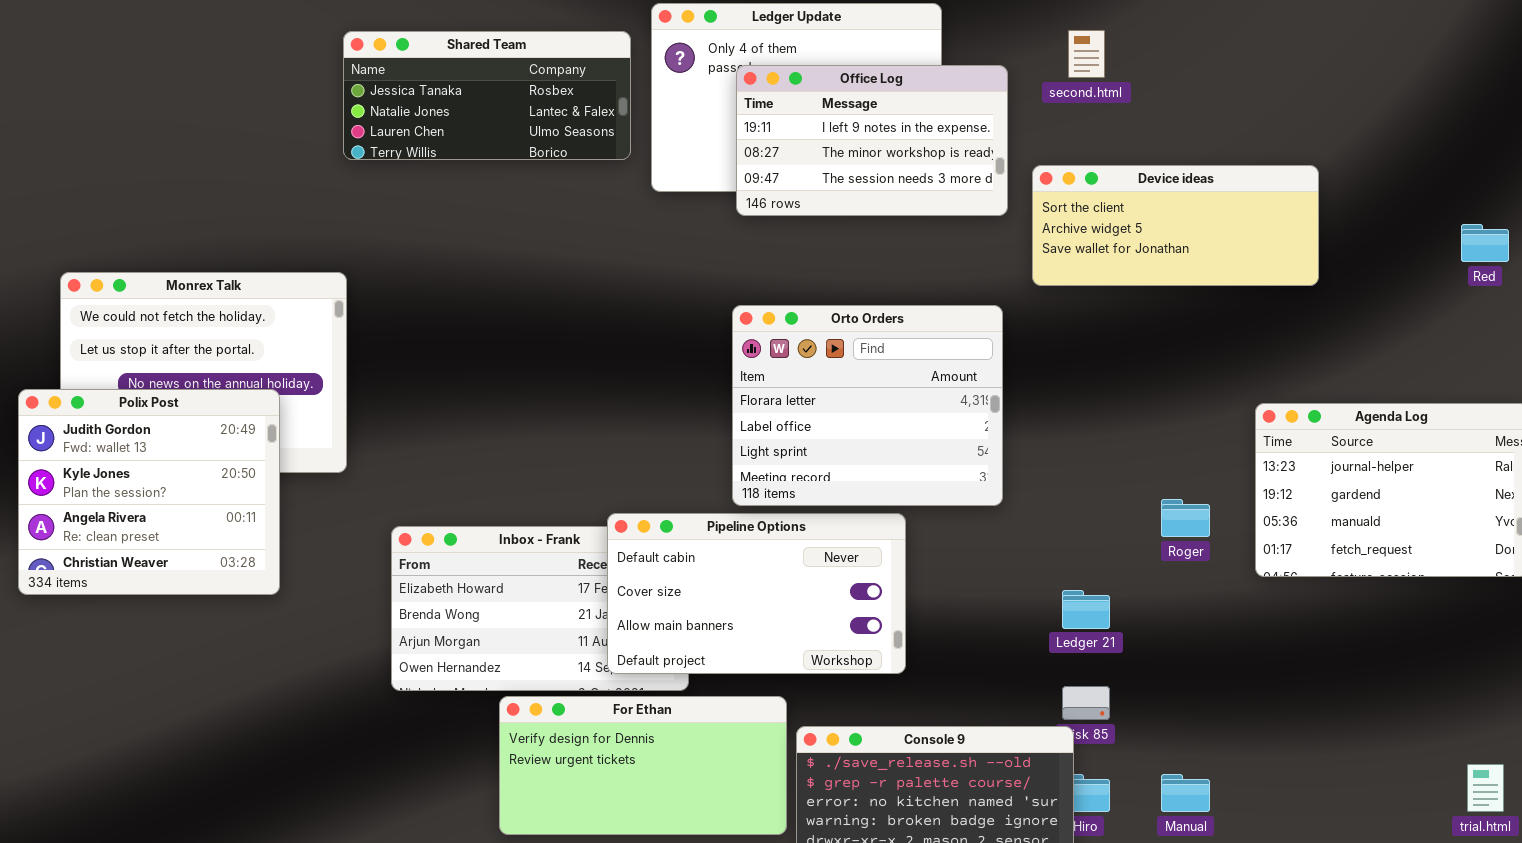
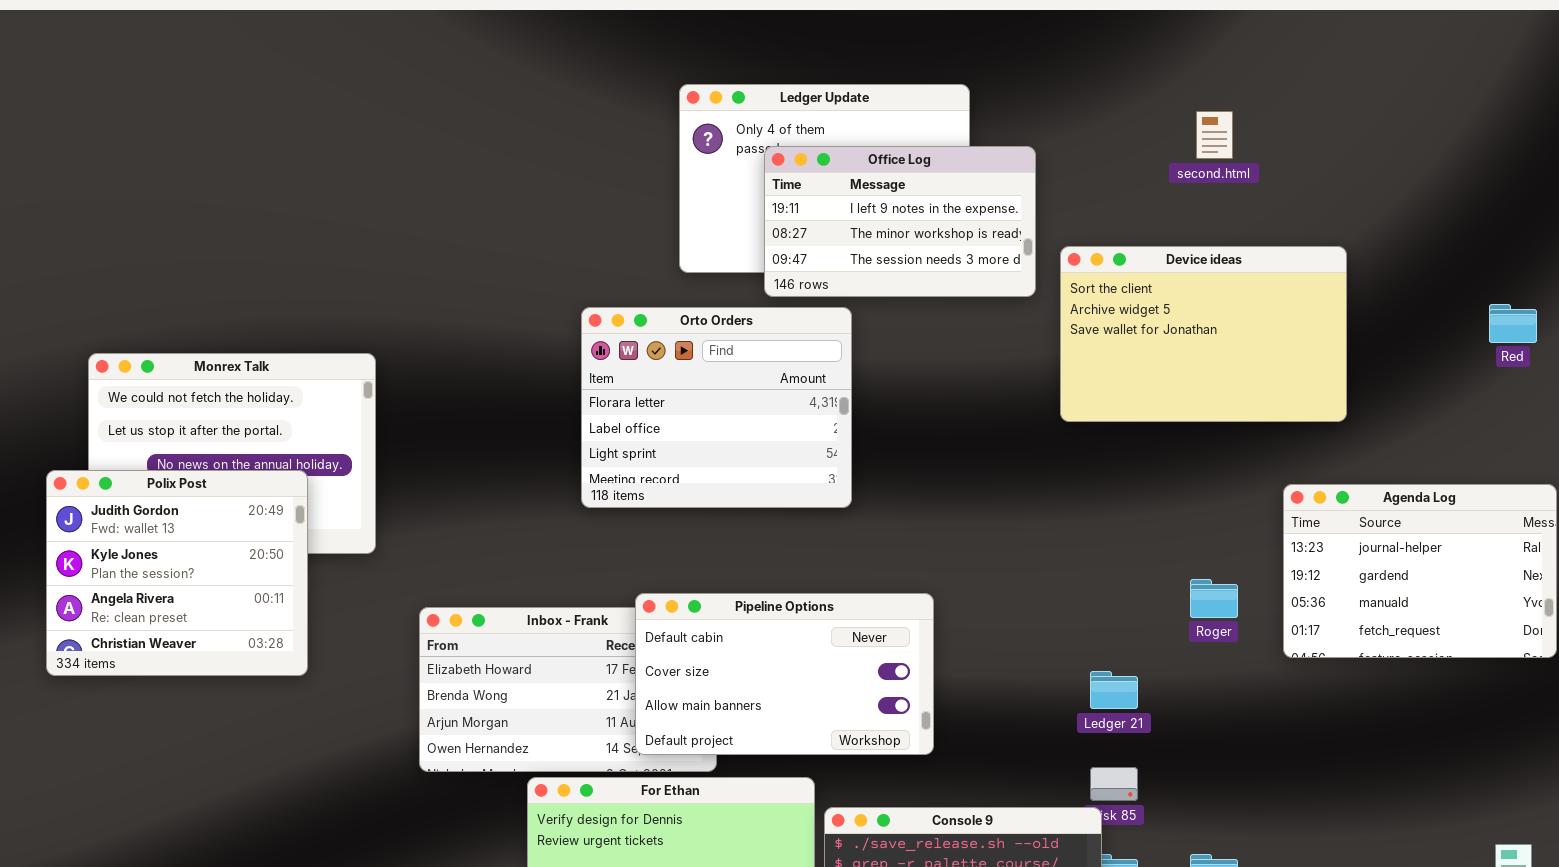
second.html: [1068,30,1105,78] -> [1196,111,1233,159], moved
Shared Team: [343,31,631,160] -> none, closed
Device ideas: [1032,165,1319,286] -> [1060,246,1347,422], resized
Orto Orders: [732,305,1003,506] -> [581,307,852,508], moved

